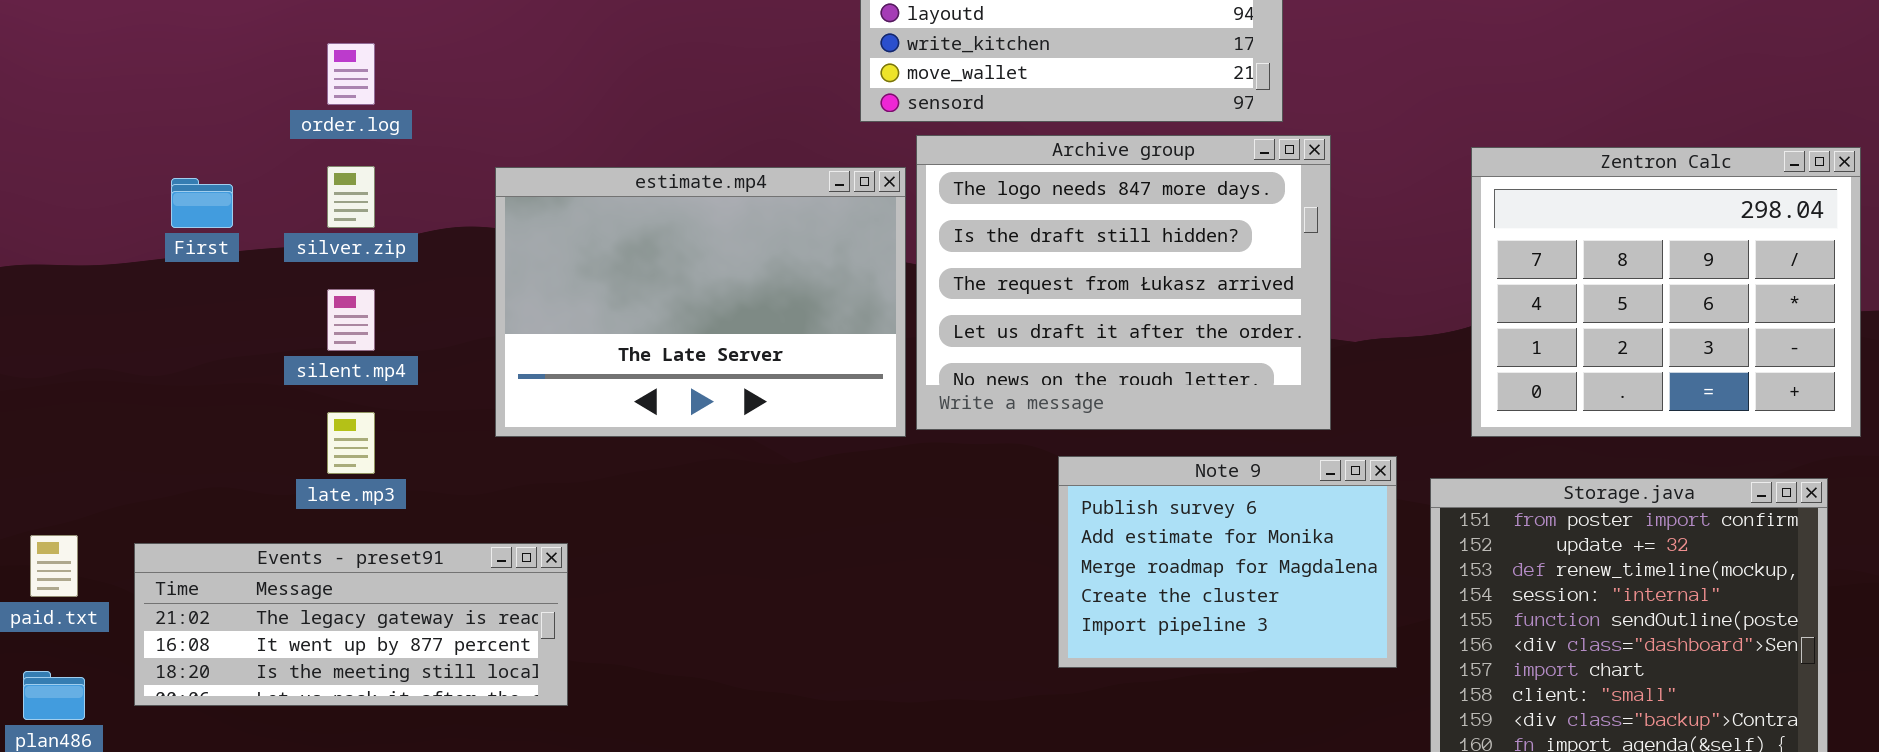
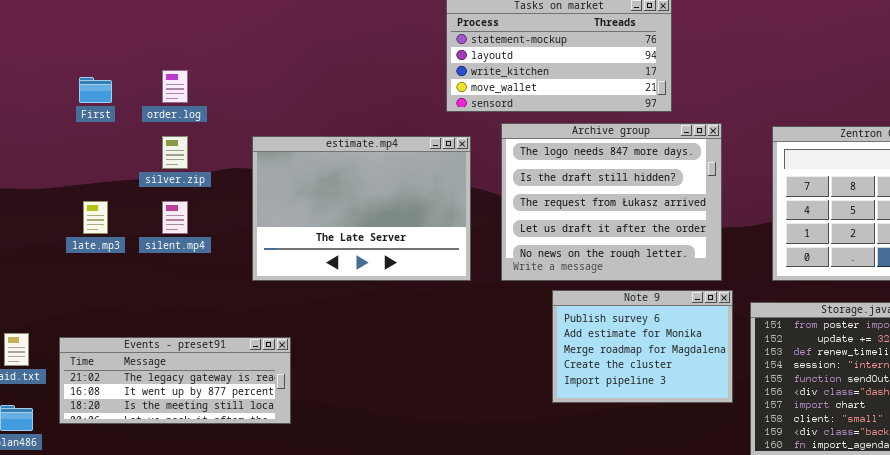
Archive group: [916,135,1331,430] -> [501,123,722,281], moved
First: [171,178,233,228] -> [79,77,112,103], moved
late.mp3: [327,412,375,474] -> [83,201,108,234], moved

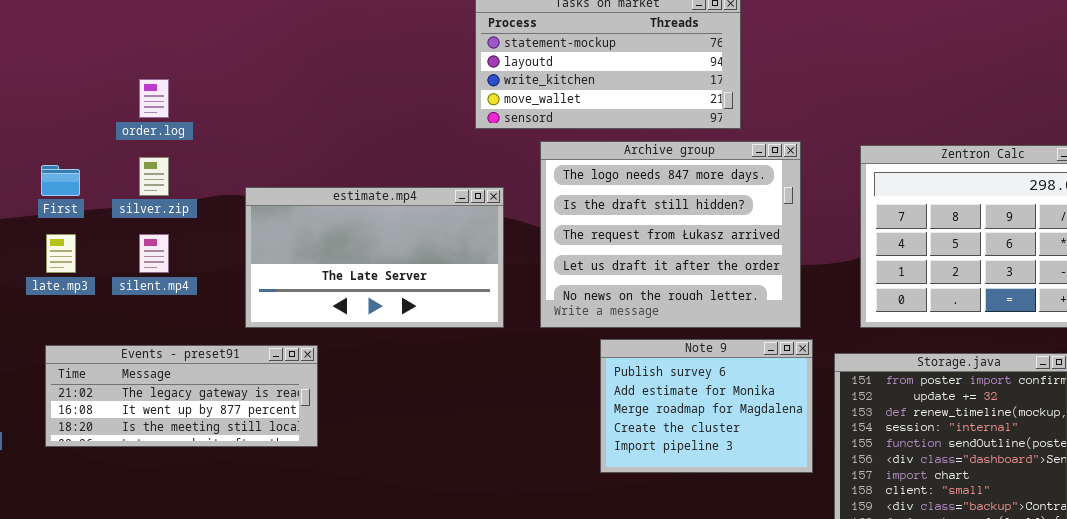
First: [79,77,112,103] -> [41,165,80,196], moved
estimate.mp4: [252,136,471,281] -> [245,187,504,328], resized
Events - preset91: [59,337,291,424] -> [45,345,318,447], moved

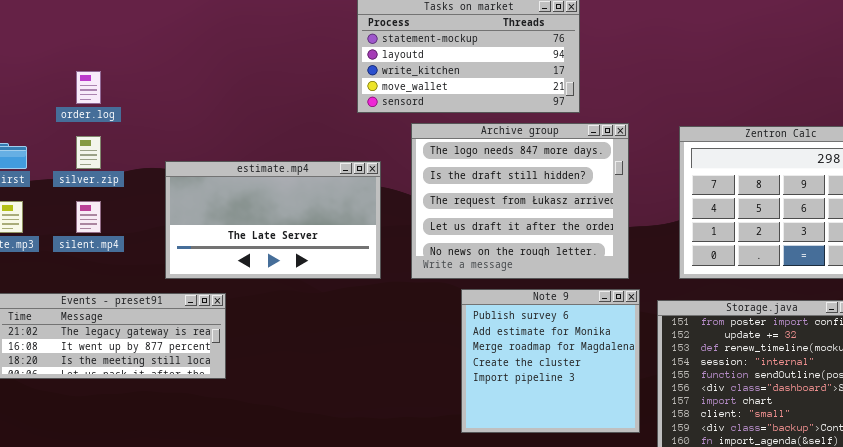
Note 9: [600,339,813,473] -> [461,289,640,433], resized

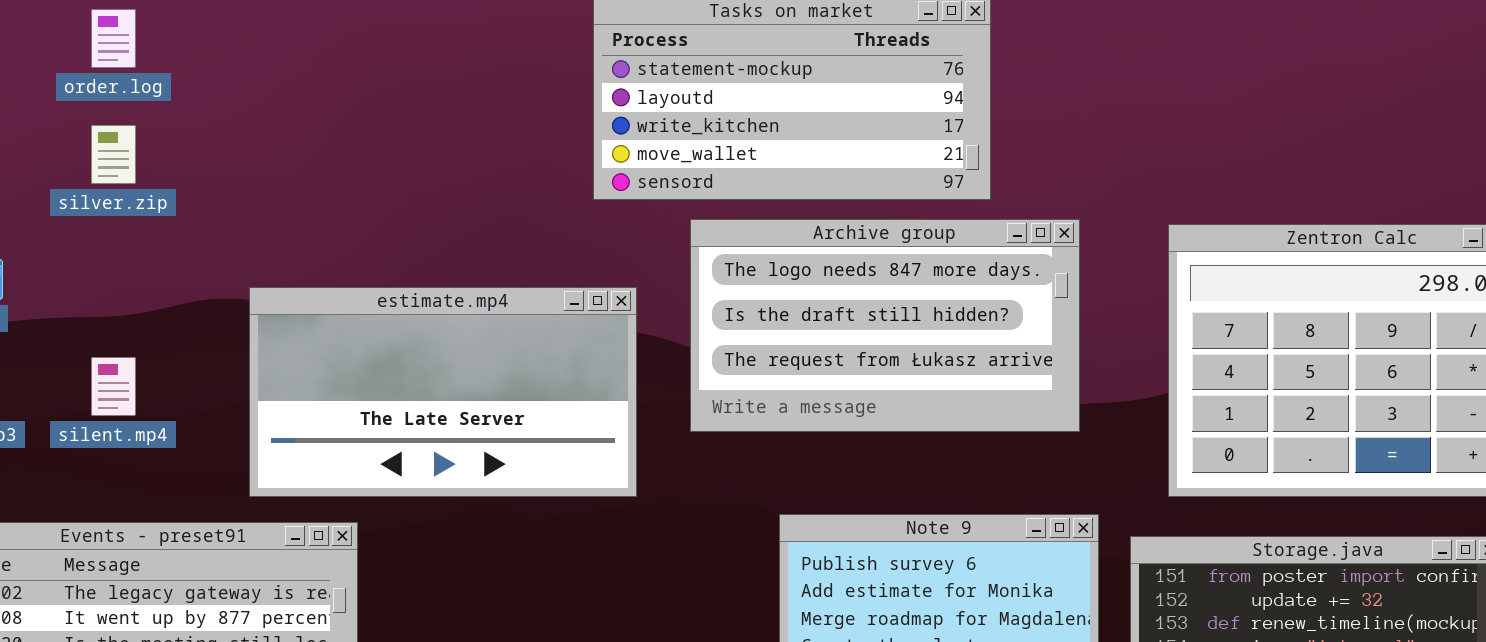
order.log: [76,71,101,104] -> [91,9,136,68], moved
Archive group: [411,123,629,279] -> [690,219,1080,432], resized
silver.zip: [76,136,101,169] -> [91,125,136,184], moved

